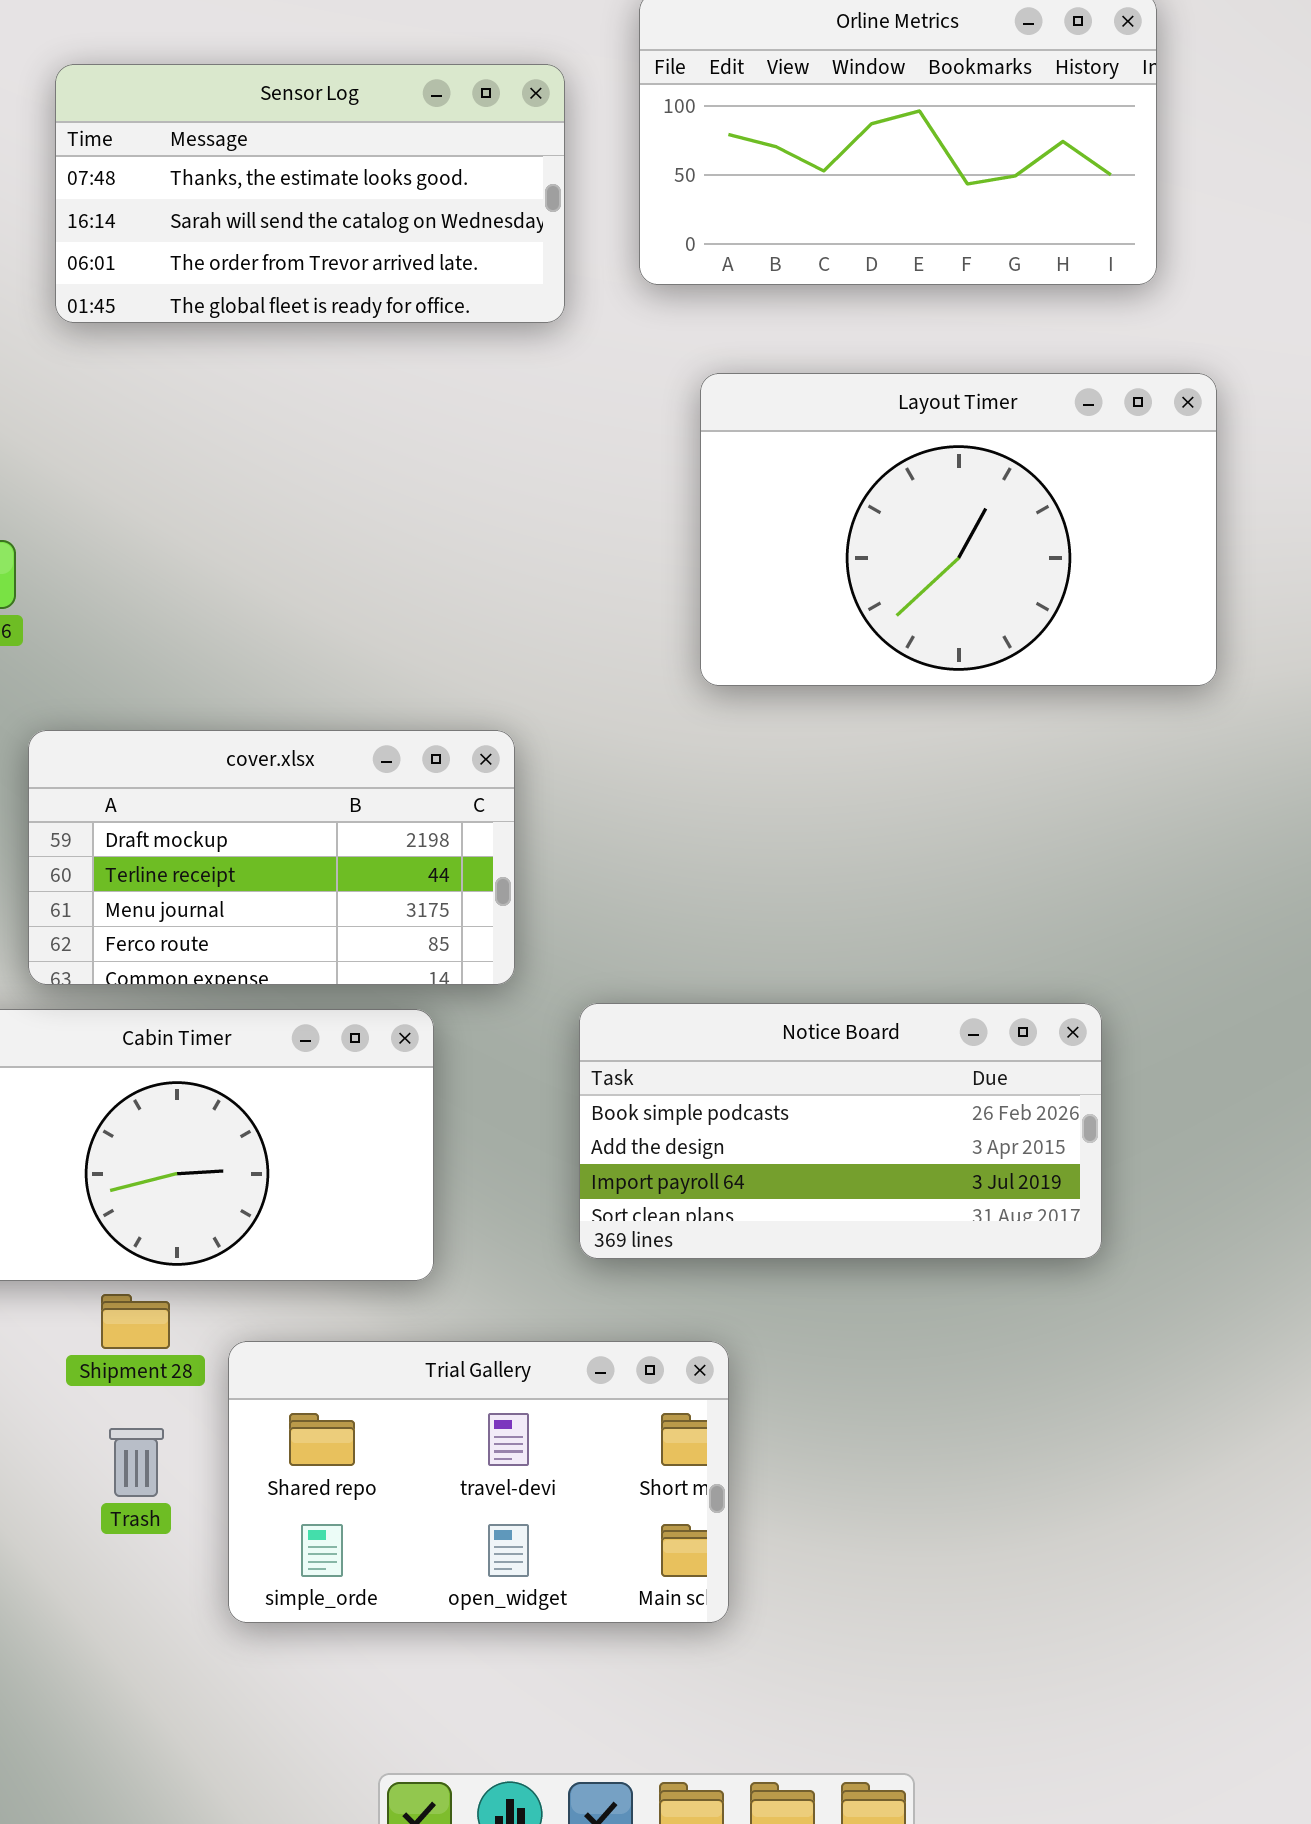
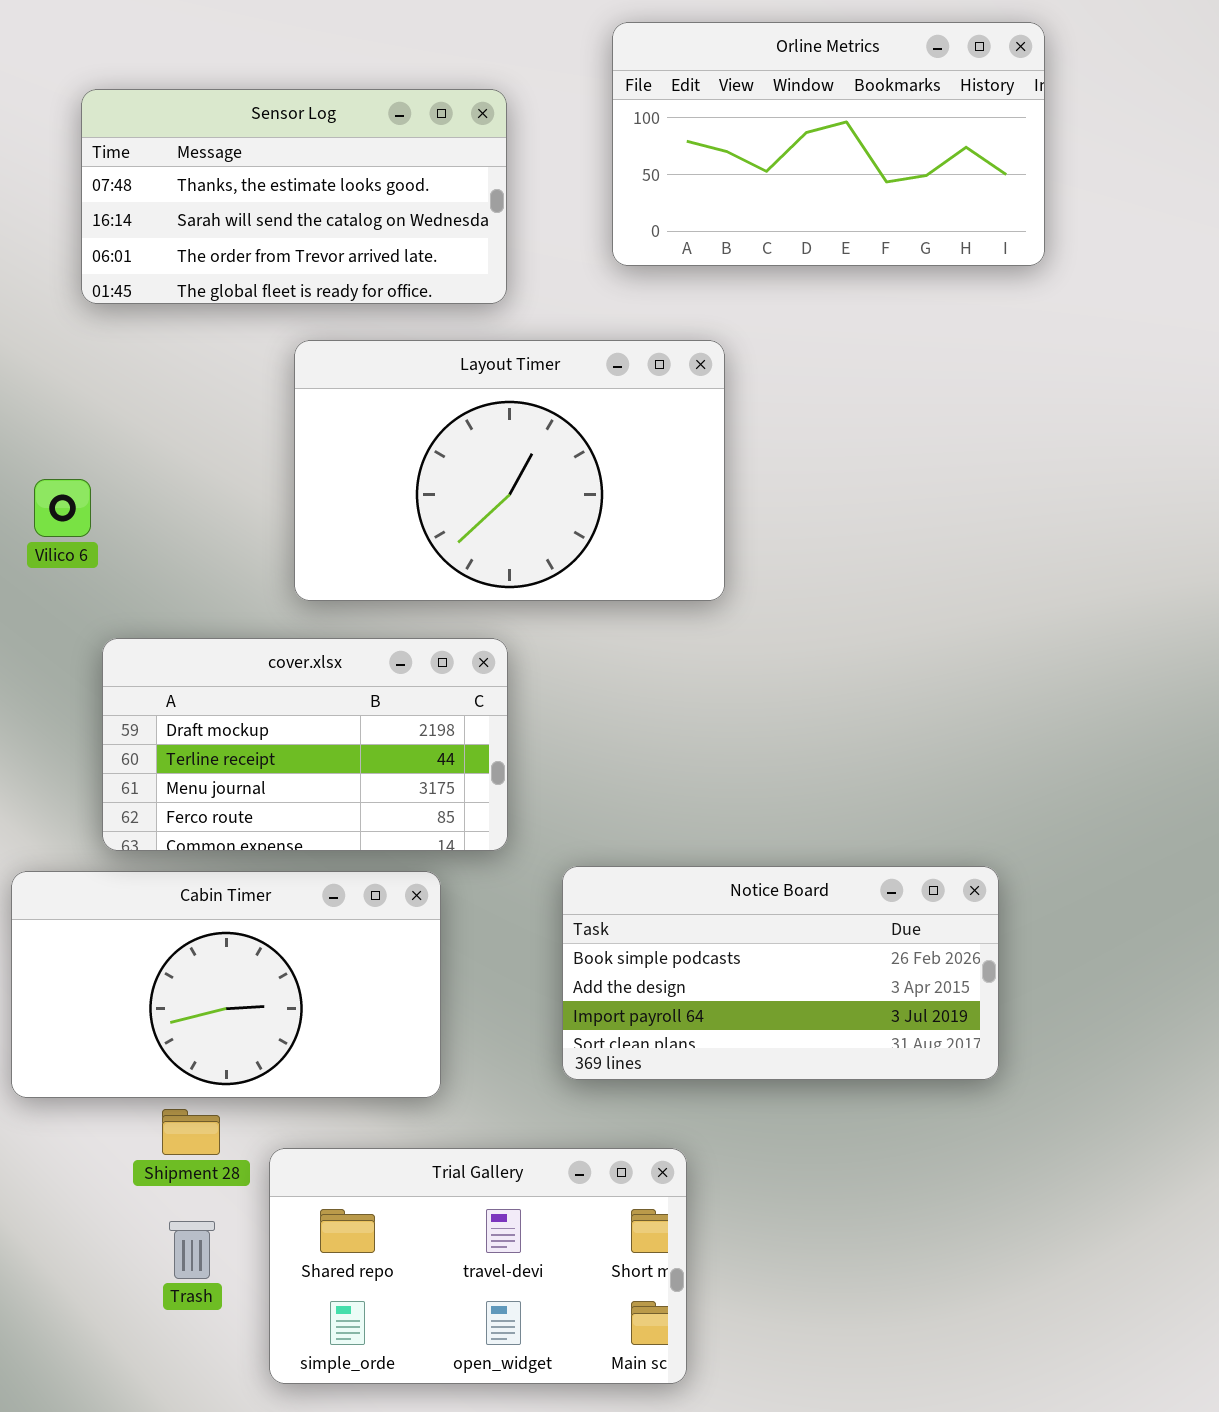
Sensor Log: [55,64,565,323] -> [81,89,507,304], moved
Layout Timer: [700,373,1217,686] -> [294,340,725,601], moved

